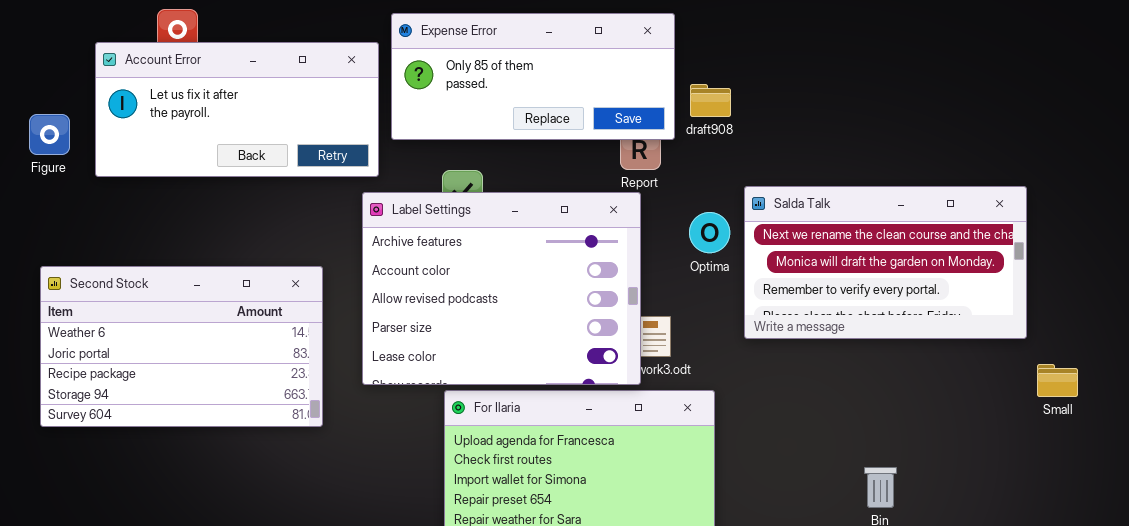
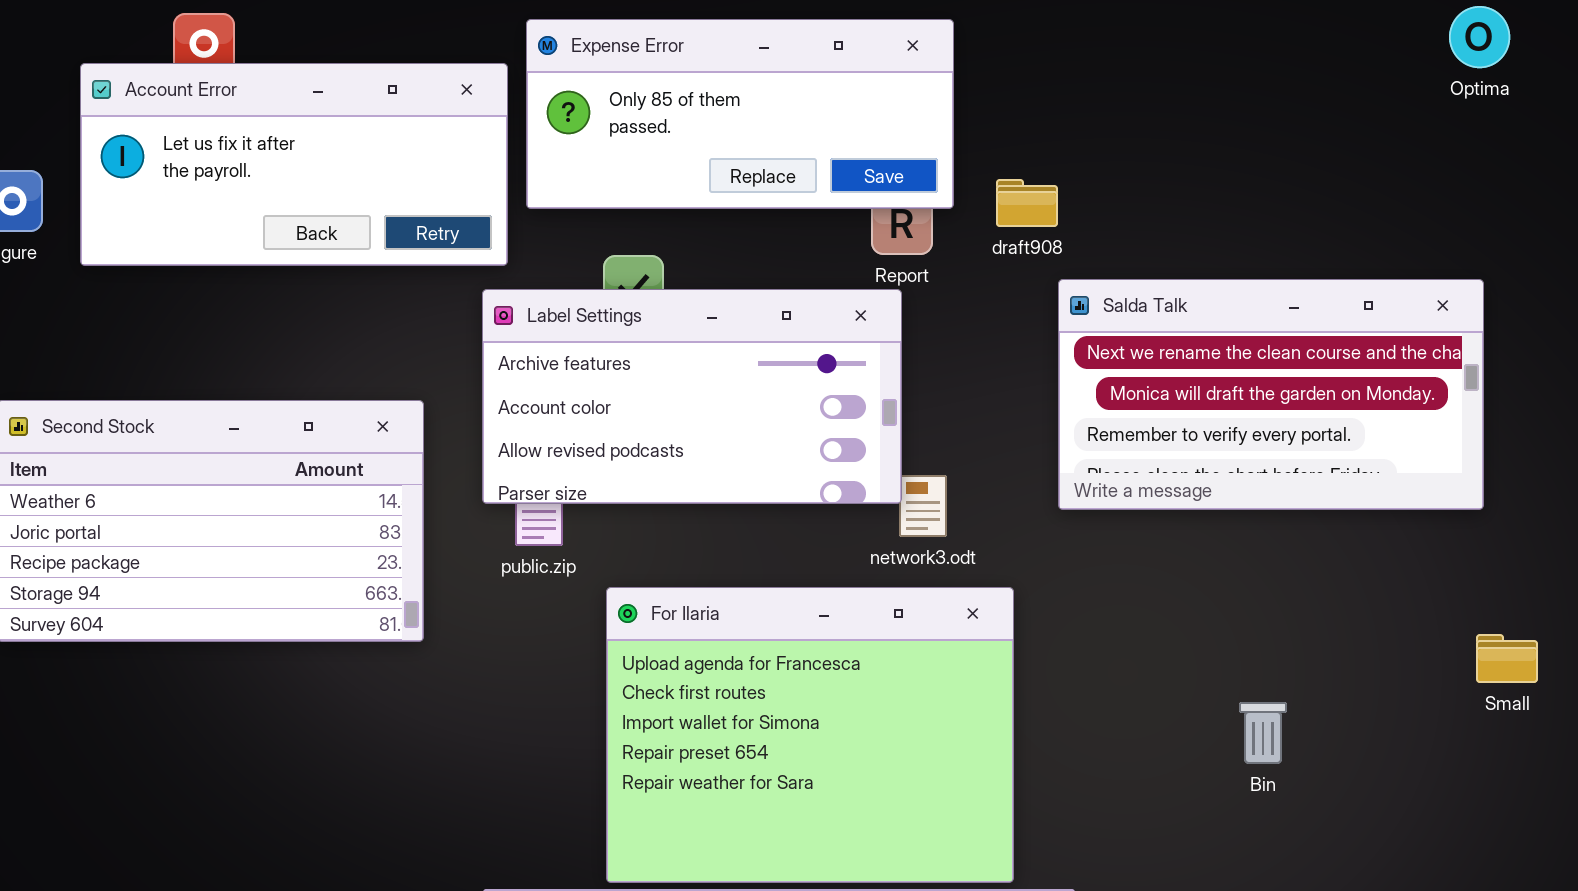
draft908: [690,84,731,117] -> [996,179,1058,227], moved
Label Settings: [362,192,641,385] -> [482,289,902,504], resized
Optima: [689,212,730,253] -> [1449,6,1510,68], moved
Small: [1037,364,1078,397] -> [1476,634,1538,683], moved

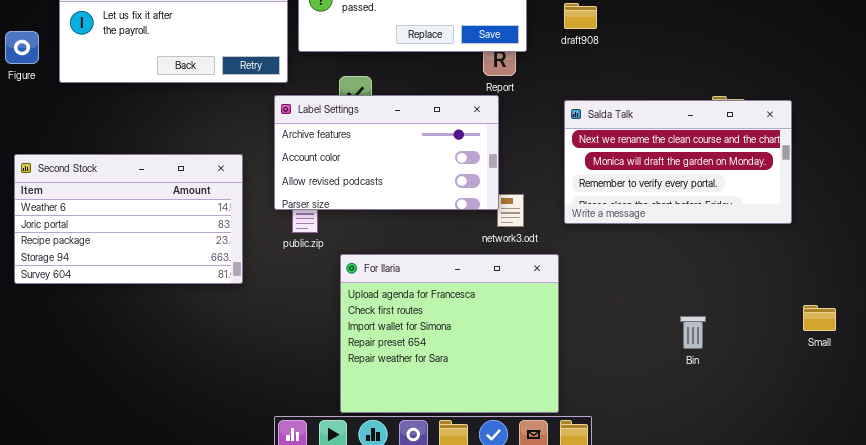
draft908: [996,179,1058,227] -> [564,3,597,29], moved
Salda Talk: [1058,279,1484,510] -> [564,100,792,224], moved
Small: [1476,634,1538,683] -> [803,305,836,331], moved

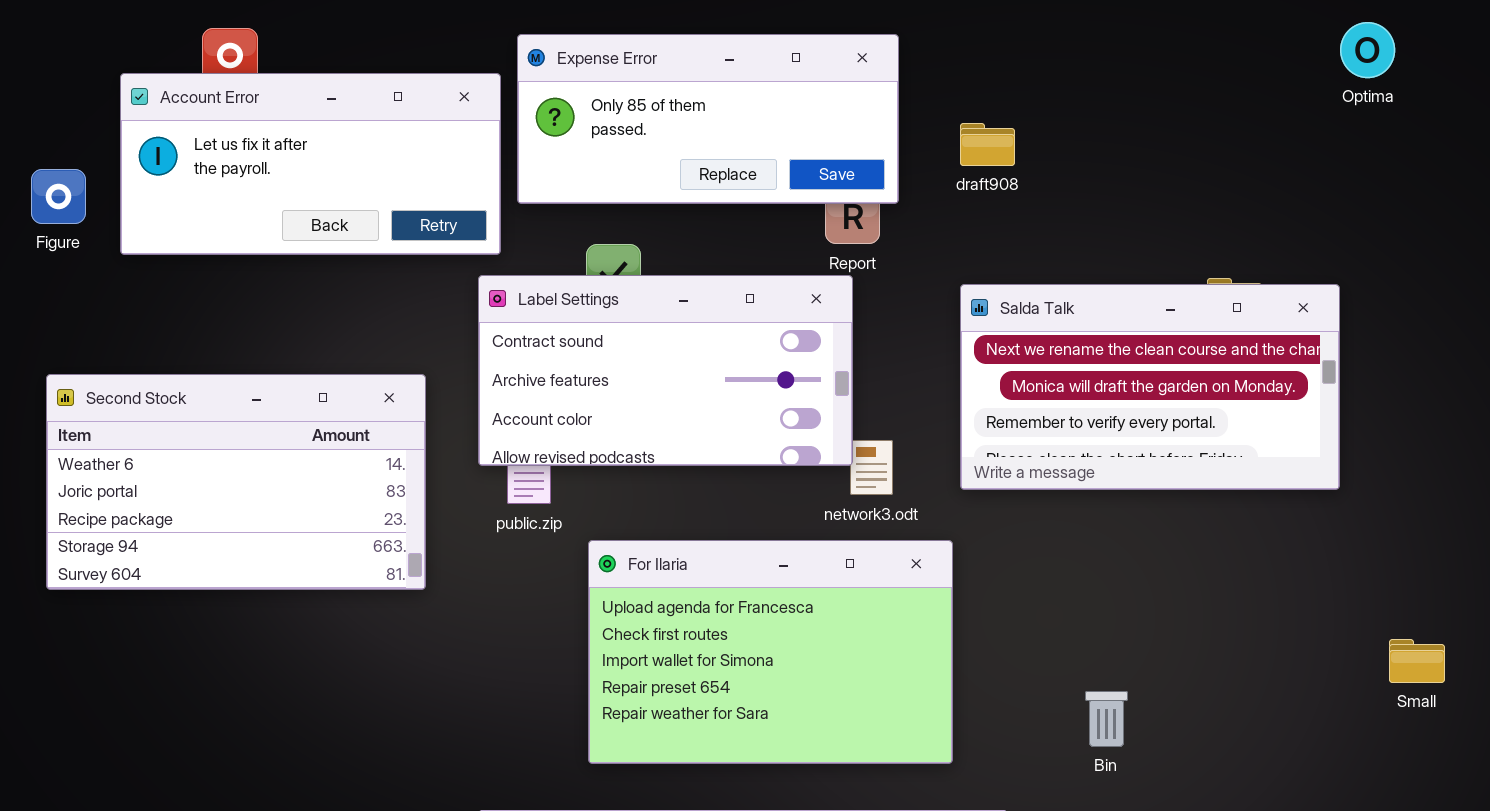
Label Settings: [274,95,499,210] -> [478,275,853,466], scrolled up 1 row
For Ilaria: [340,254,559,413] -> [588,540,953,764], resized
Small: [803,305,836,331] -> [1389,639,1445,683], moved
Bin: [680,316,706,349] -> [1085,691,1128,747], moved

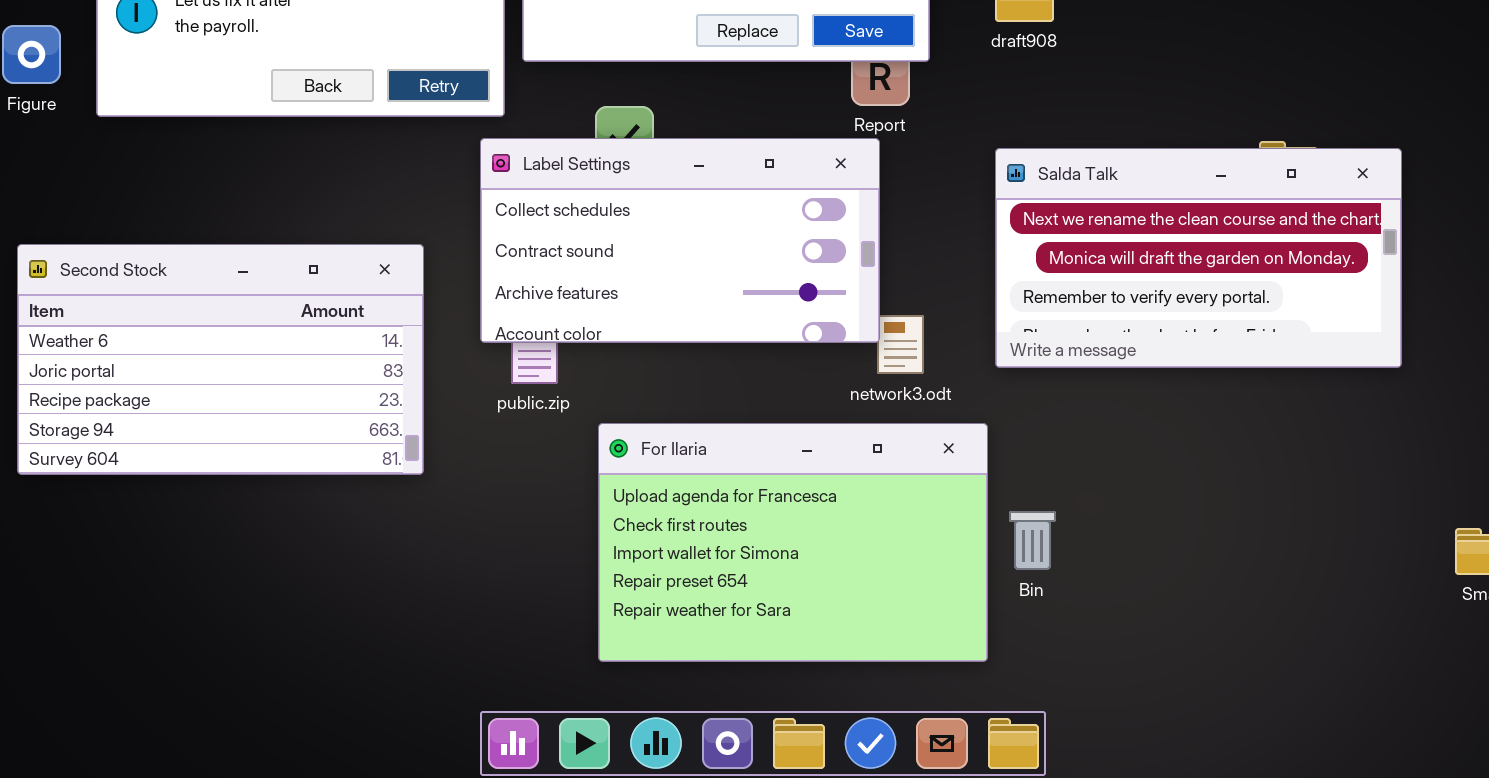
Label Settings: [478,275,853,466] -> [480,138,880,343], scrolled up 1 row
Bin: [1085,691,1128,747] -> [1009,511,1056,570], moved

